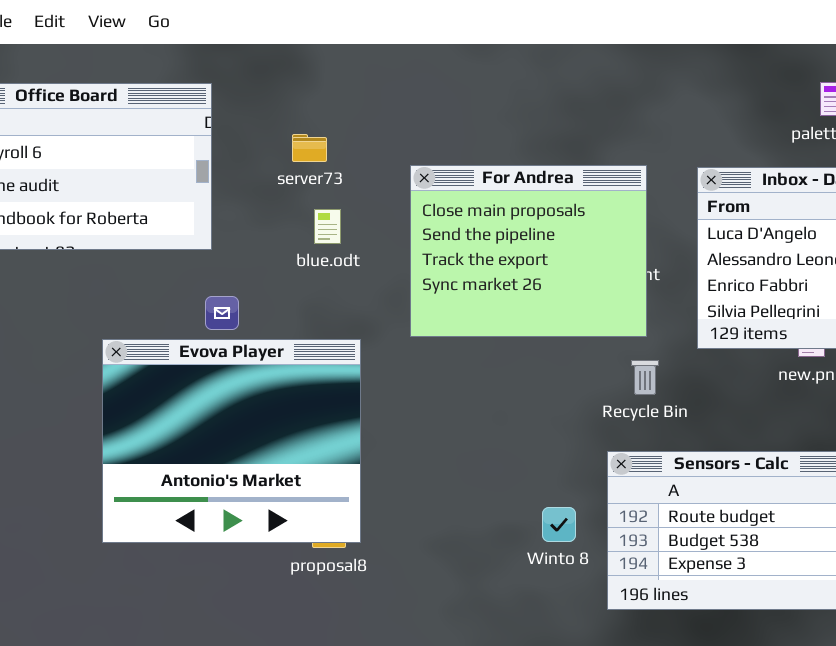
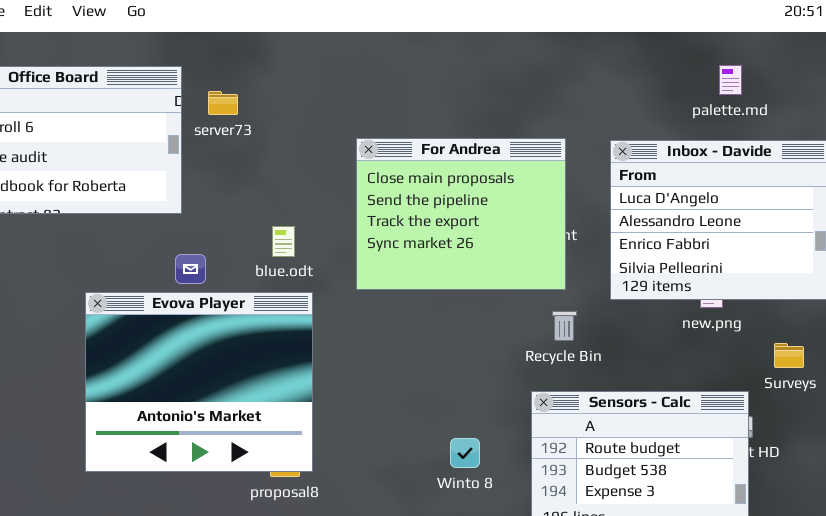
server73: [292,134,327,162] -> [208,91,238,115], moved
blue.odt: [314,209,341,244] -> [272,226,295,257], moved
Winto 8: [542,507,576,542] -> [450,438,480,468], moved

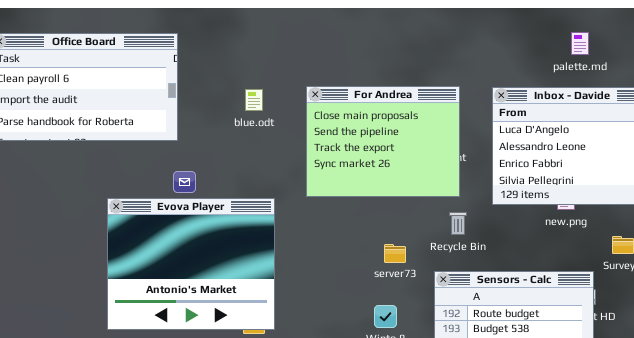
server73: [208,91,238,115] -> [384,244,406,263], moved
blue.odt: [272,226,295,257] -> [245,89,263,111], moved

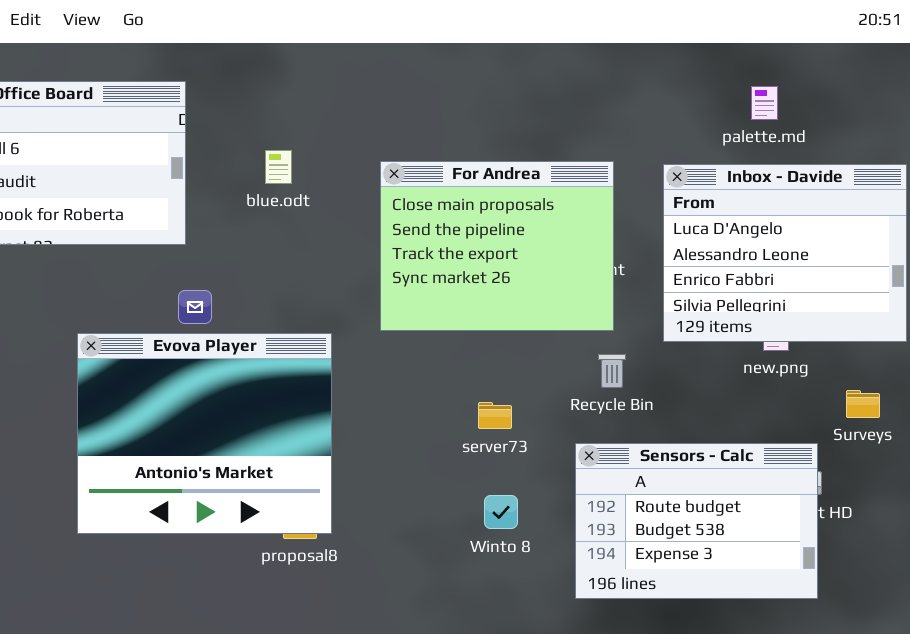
palette.md: [571,32,589,55] -> [751,86,778,120], moved
blue.odt: [245,89,263,111] -> [265,150,292,184], moved
server73: [384,244,406,263] -> [478,402,512,429], moved

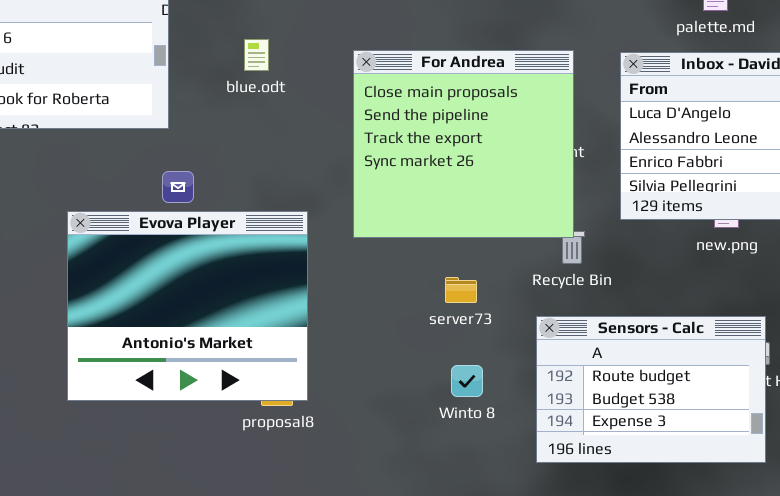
For Andrea: [380,161,614,331] -> [353,50,574,238], resized

